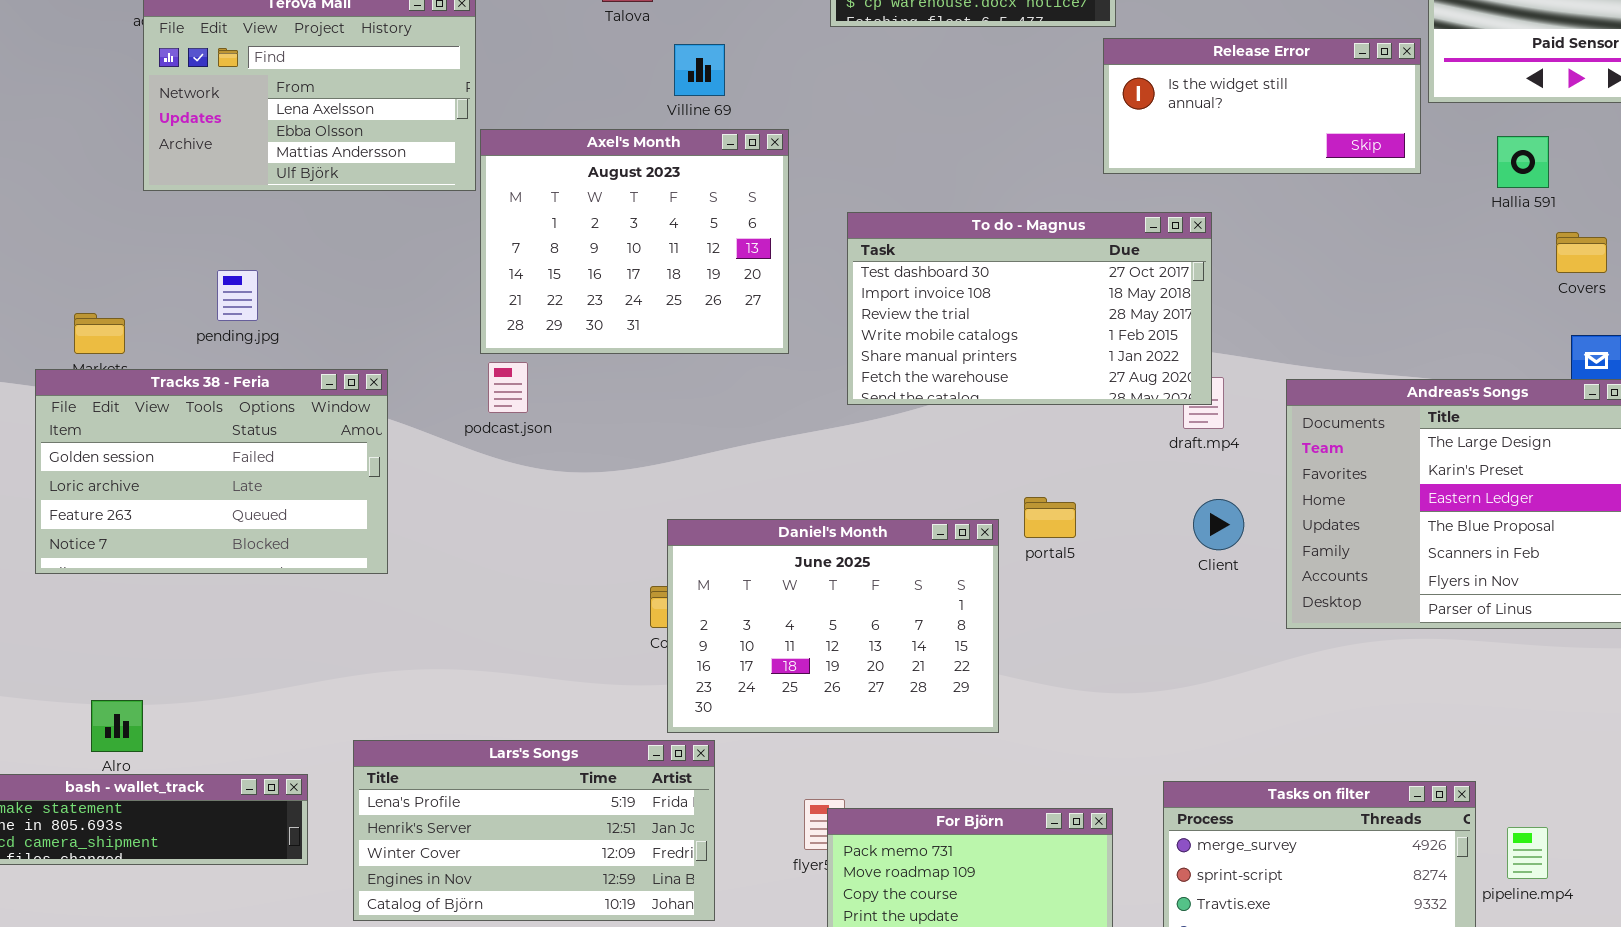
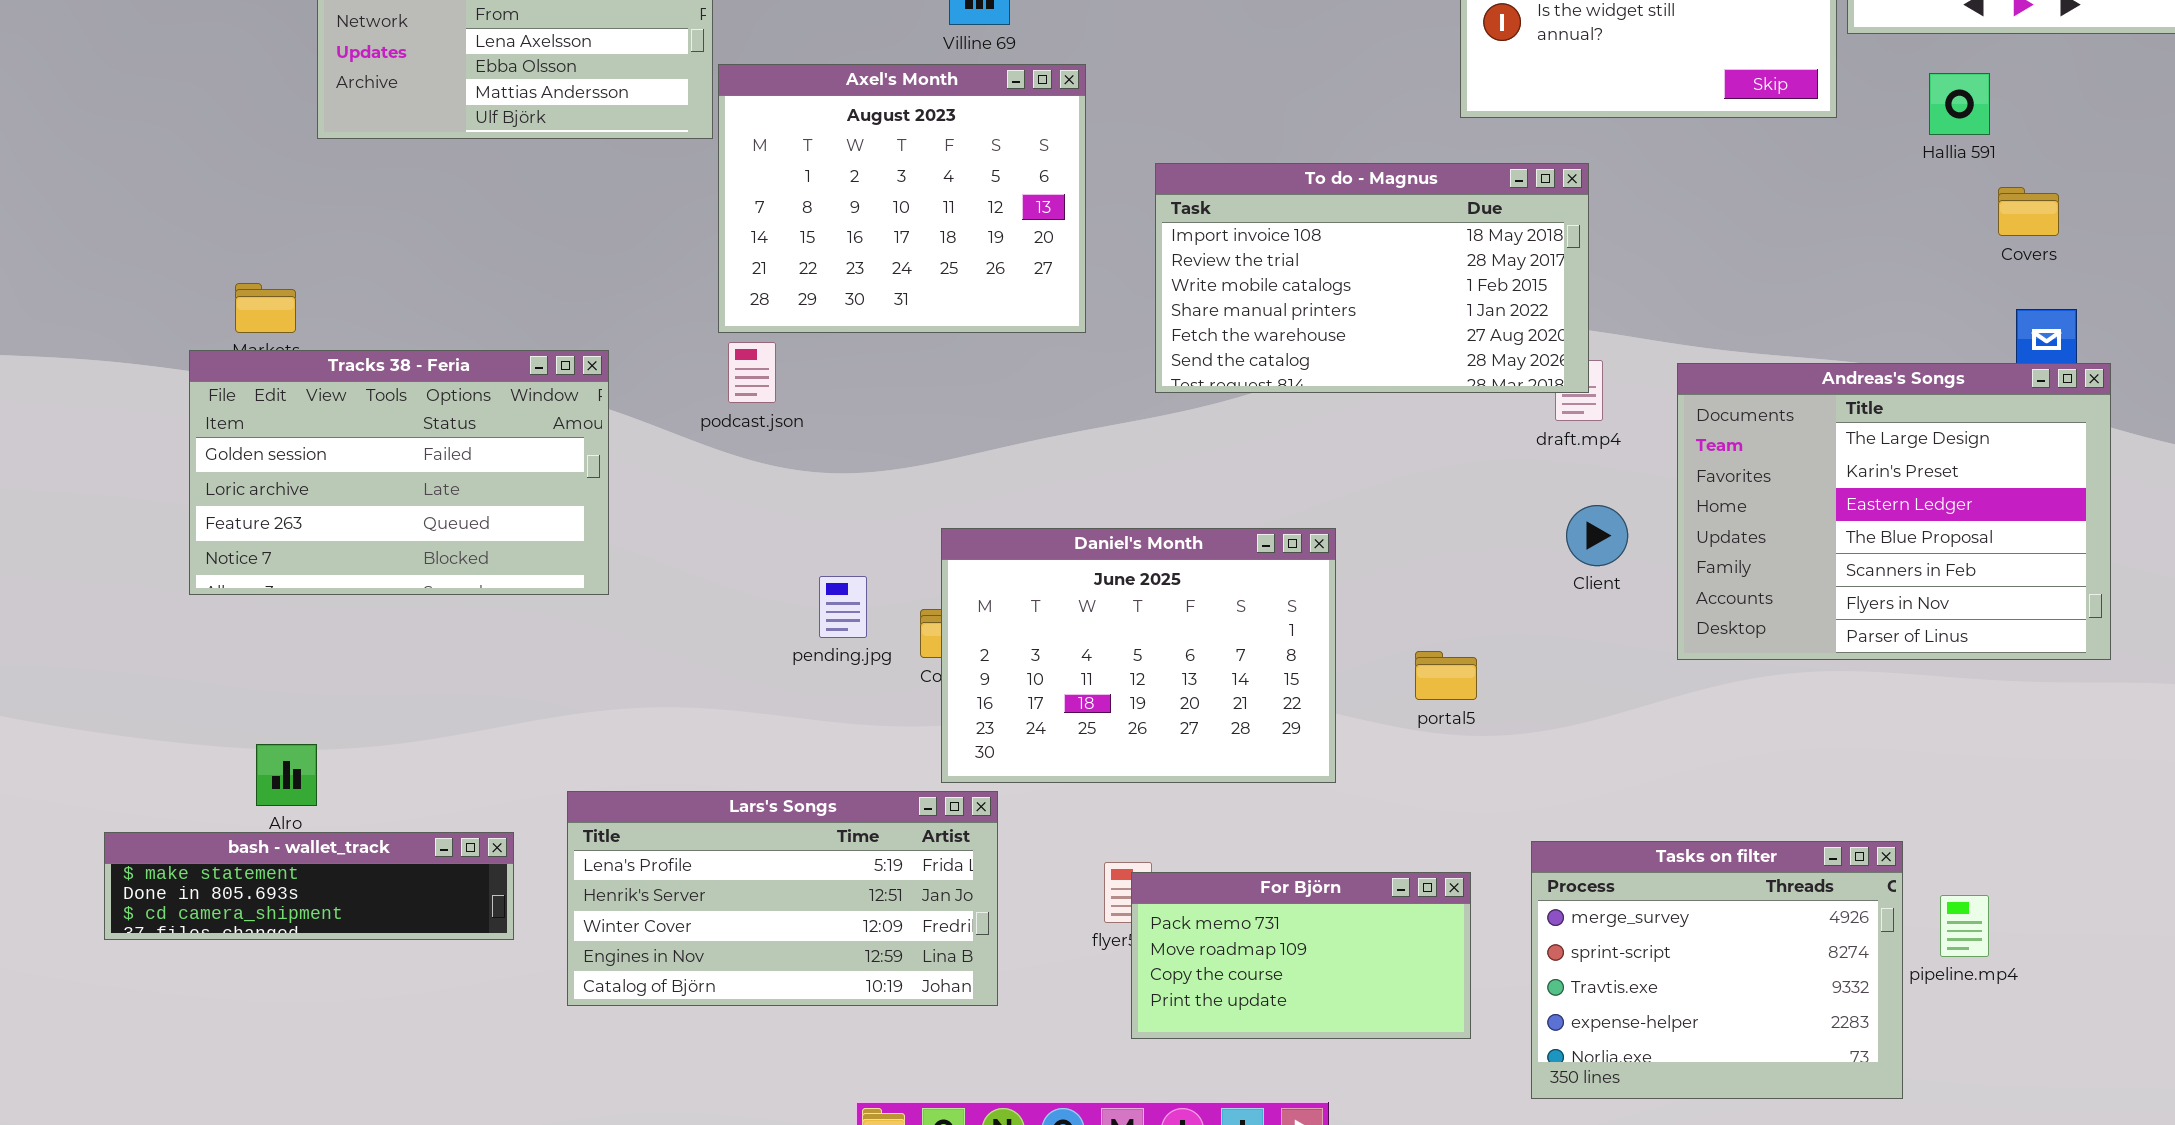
To do - Magnus: [847,212,1212,405] -> [1155,163,1589,393], scrolled down 1 row
pending.jpg: [217,270,258,321] -> [819,576,867,638], moved
portal5: [1024,497,1076,538] -> [1415,651,1477,700], moved

